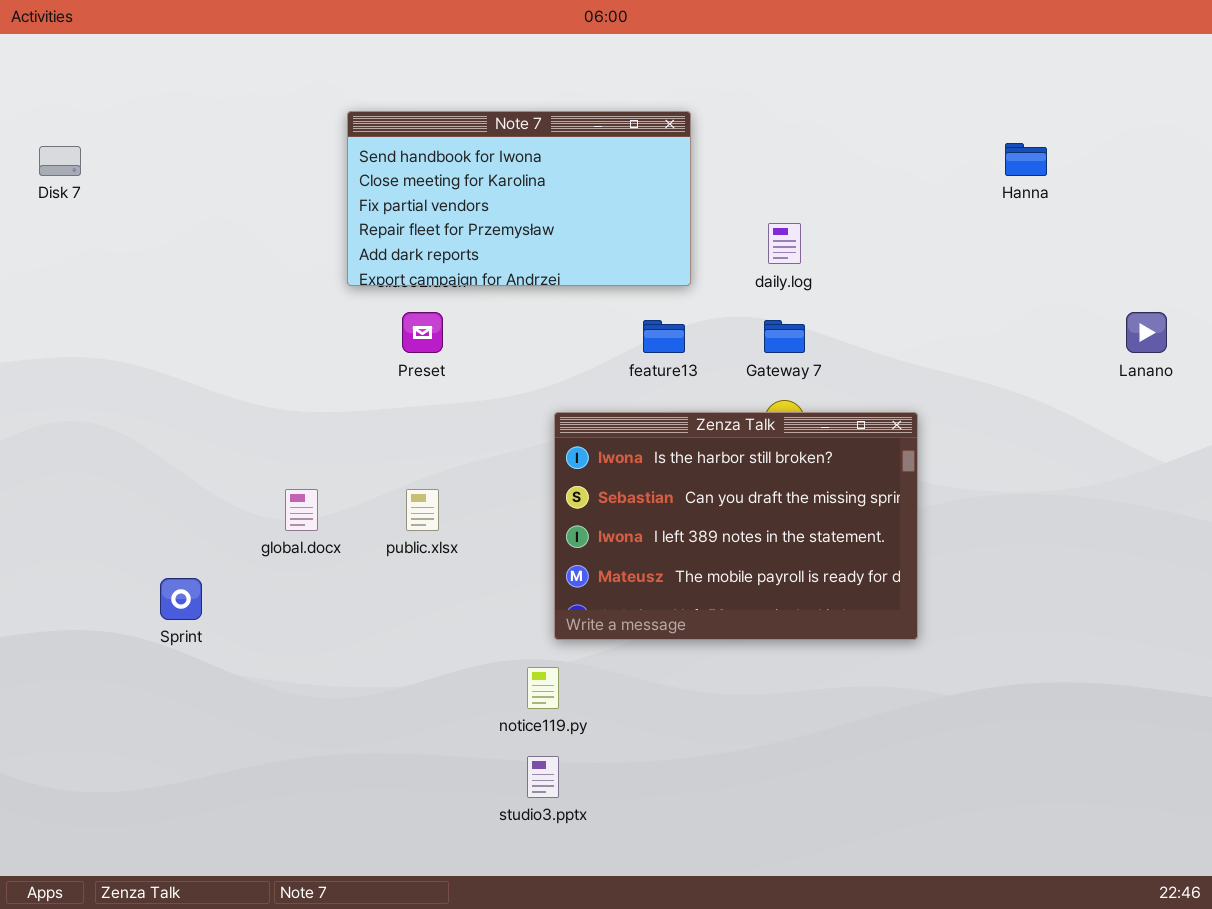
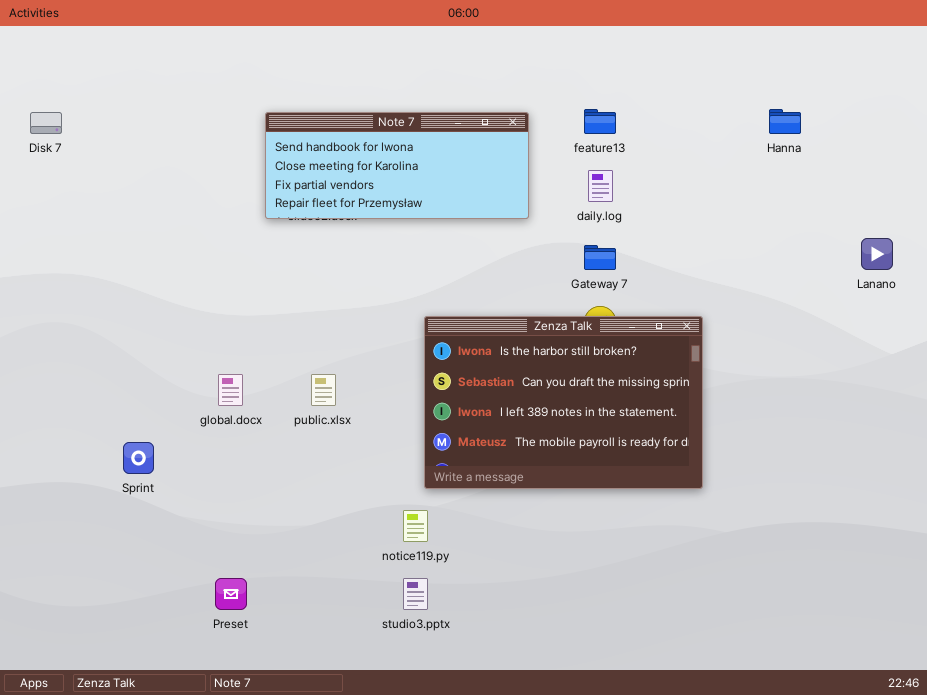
Note 7: [347,111,691,286] -> [265,112,529,219], resized
Preset: [402,312,443,353] -> [215,578,247,610], moved
feature13: [643,320,685,353] -> [584,109,616,134], moved

